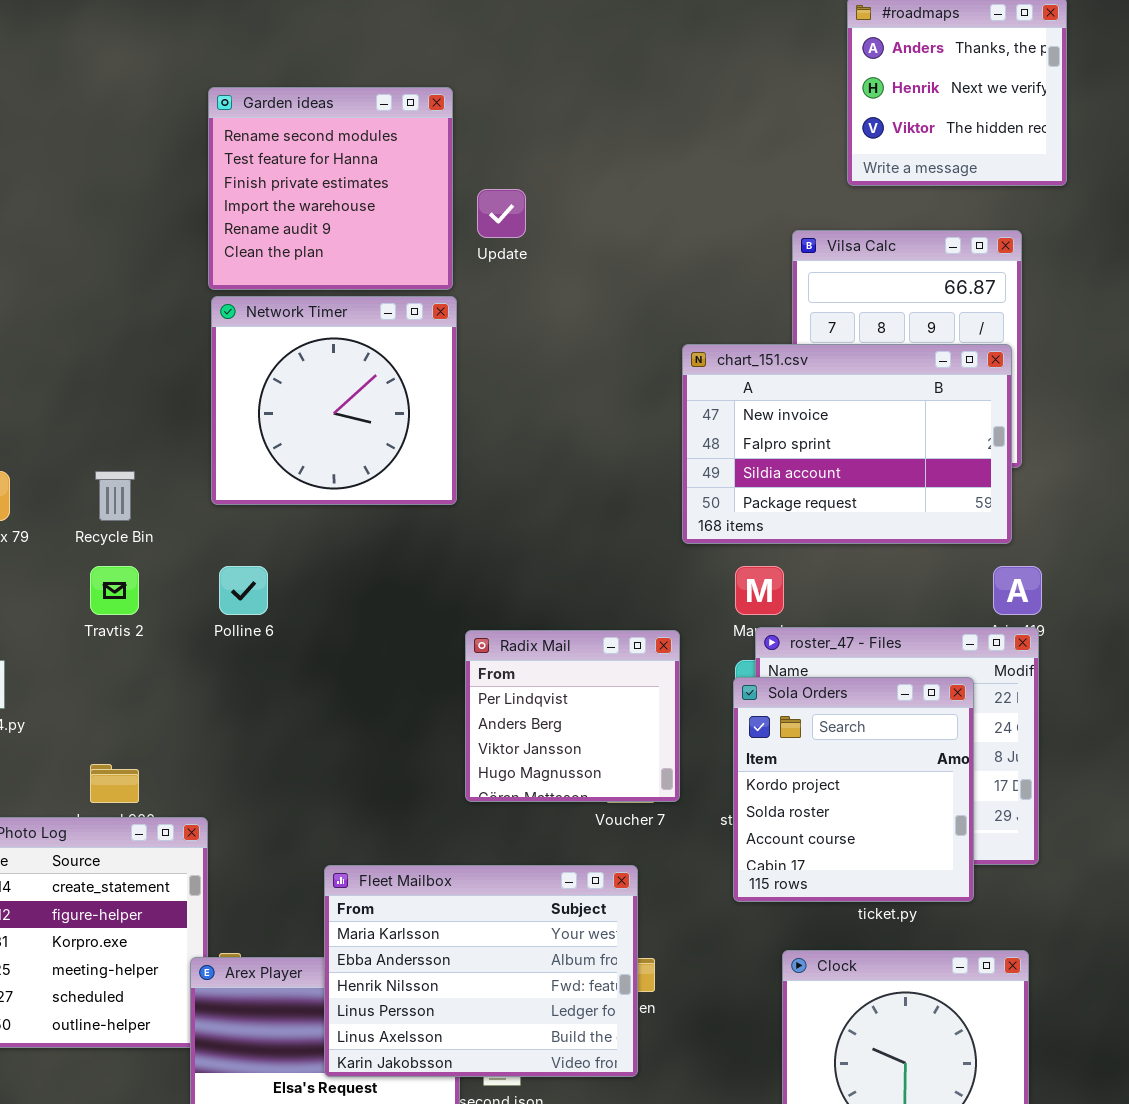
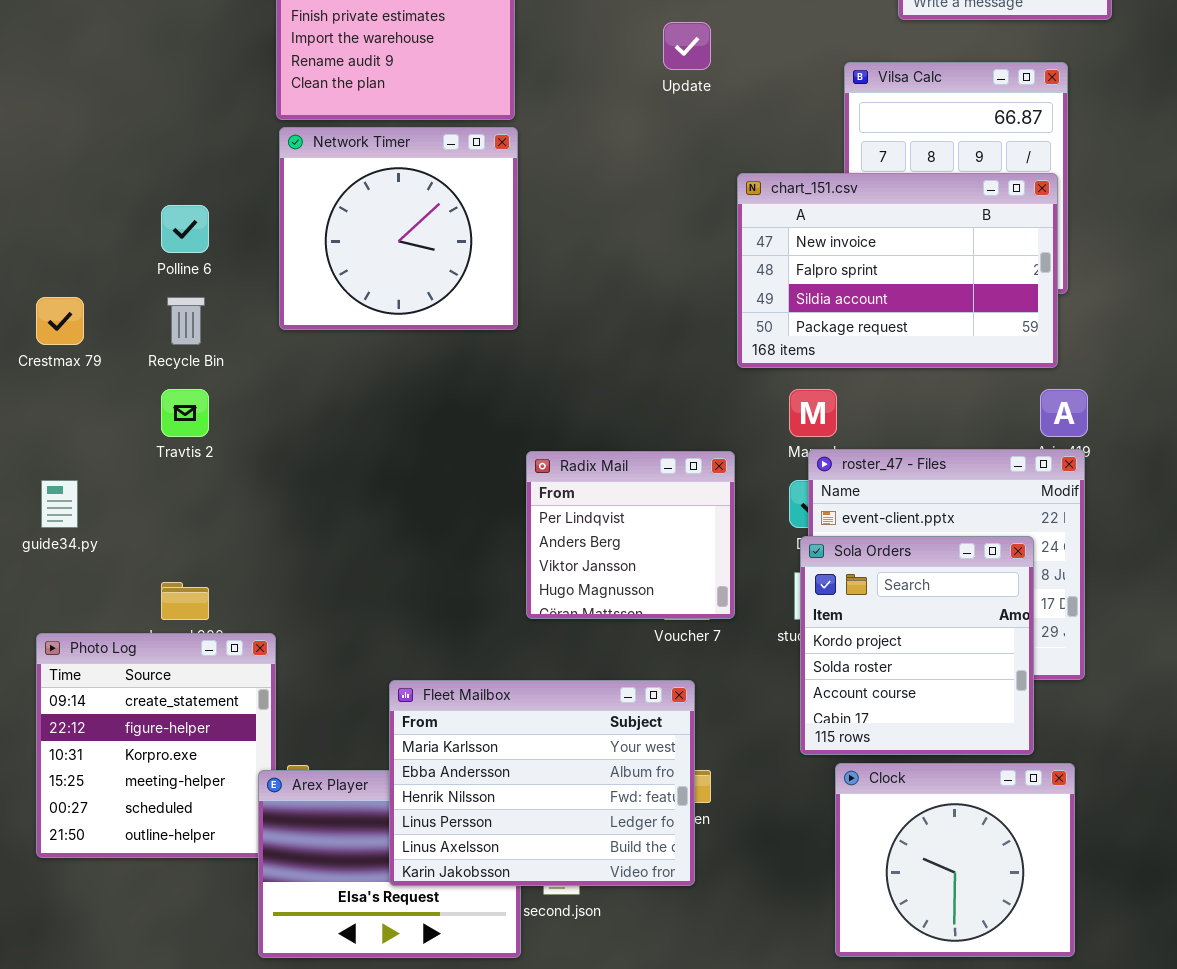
Update: [477,189,526,238] -> [663,22,711,70], moved
Polline 6: [219,566,268,615] -> [161,205,209,253], moved
Sola Orders: [733,677,974,902] -> [800,536,1034,755], moved

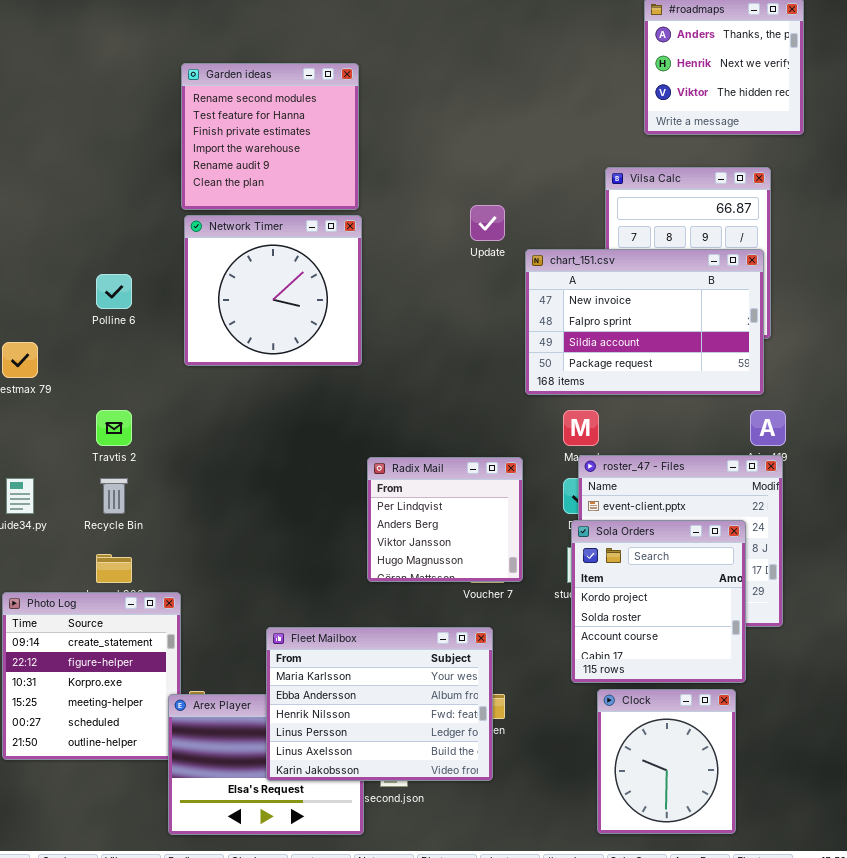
Update: [663,22,711,70] -> [470,205,505,241], moved
Recycle Bin: [167,297,205,345] -> [100,478,128,514], moved
Clock: [835,763,1075,957] -> [597,689,736,834], resized

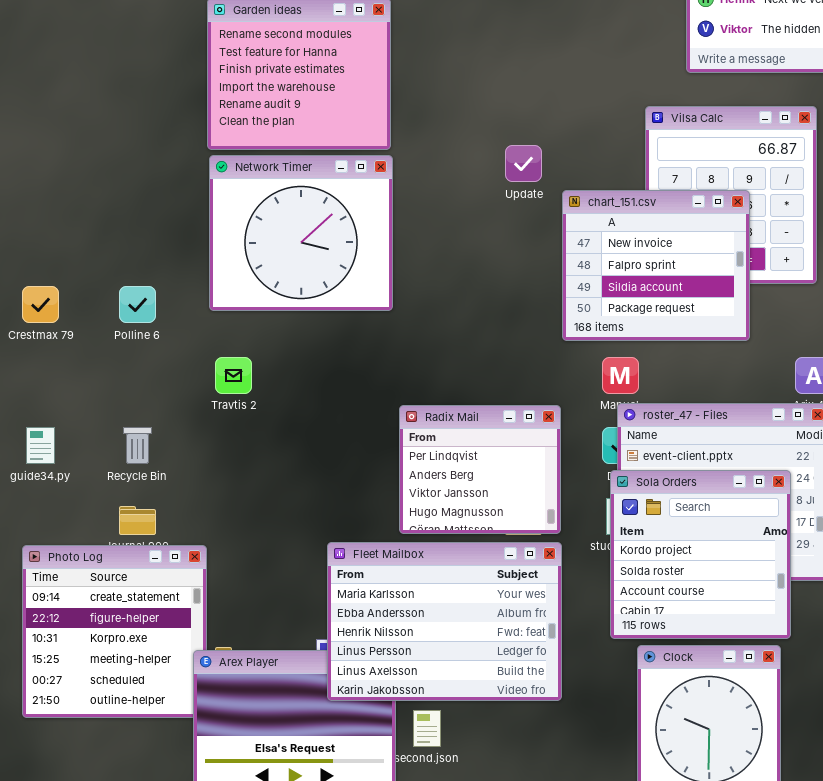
chart_151.csv: [525,249,764,395] -> [562,190,750,341], resized
Polline 6: [96,274,132,309] -> [119,286,156,323], moved
Travtis 2: [96,410,132,446] -> [215,357,252,394], moved
Fleet Mailbox: [266,627,493,781] -> [327,542,562,701], moved

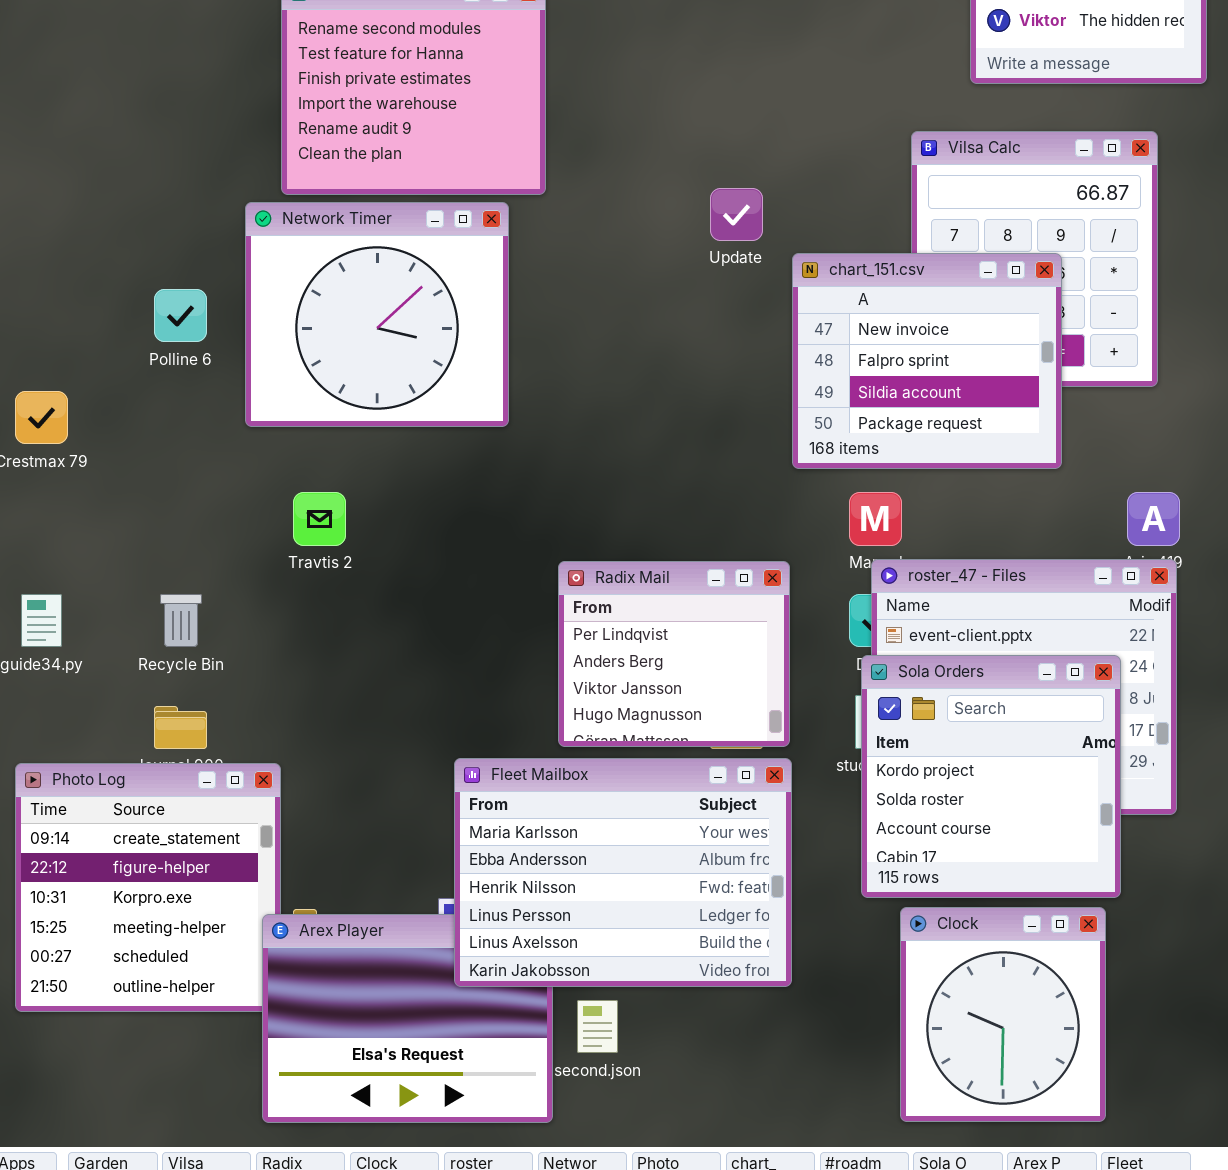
Network Timer: [209,155,393,311] -> [245,202,509,427], moved
Polline 6: [119,286,156,323] -> [154,289,207,342], moved

